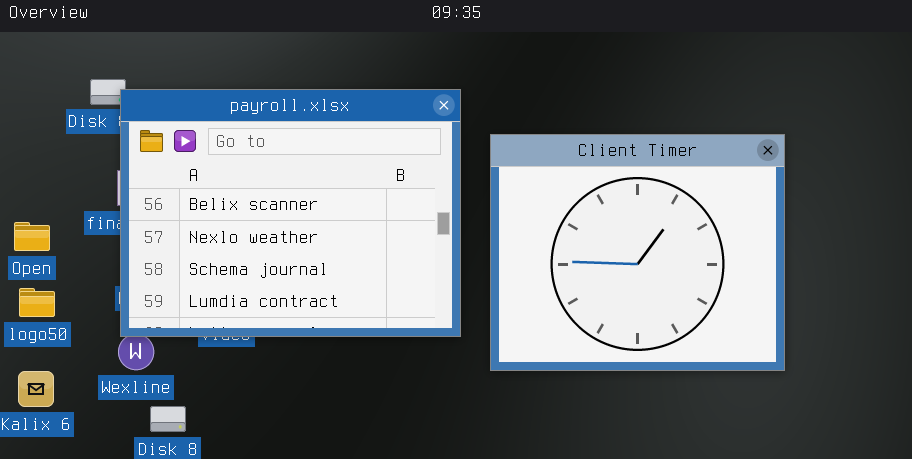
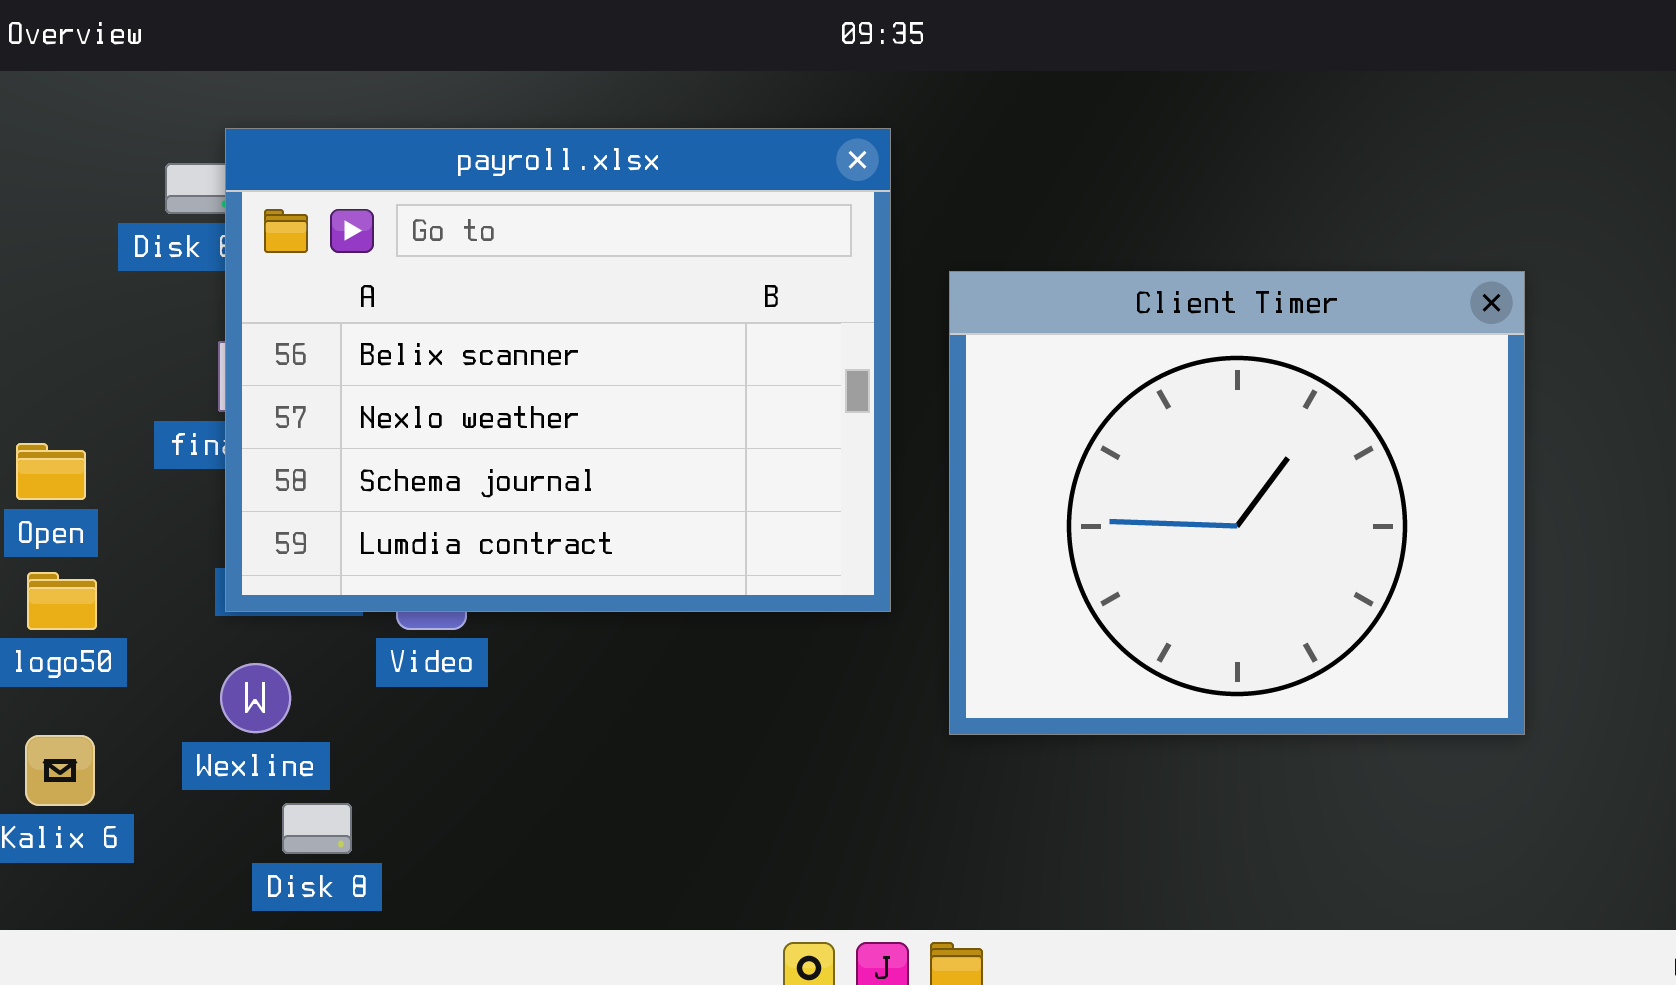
payroll.xlsx: [120,89,461,337] -> [225,128,891,612], moved

